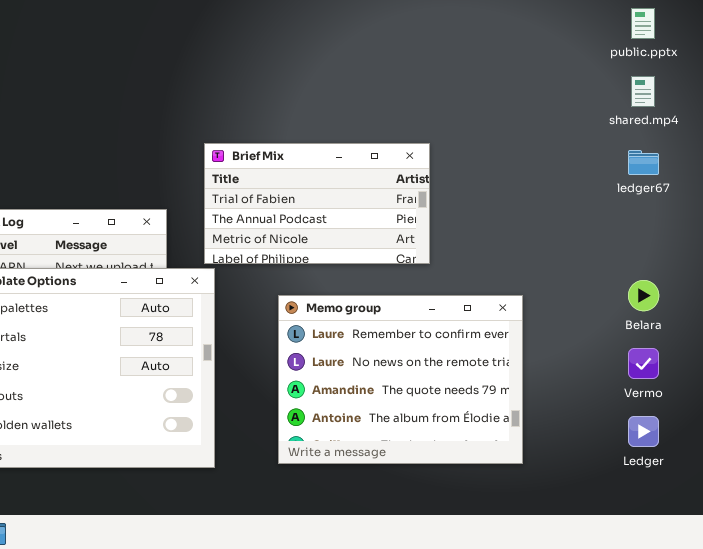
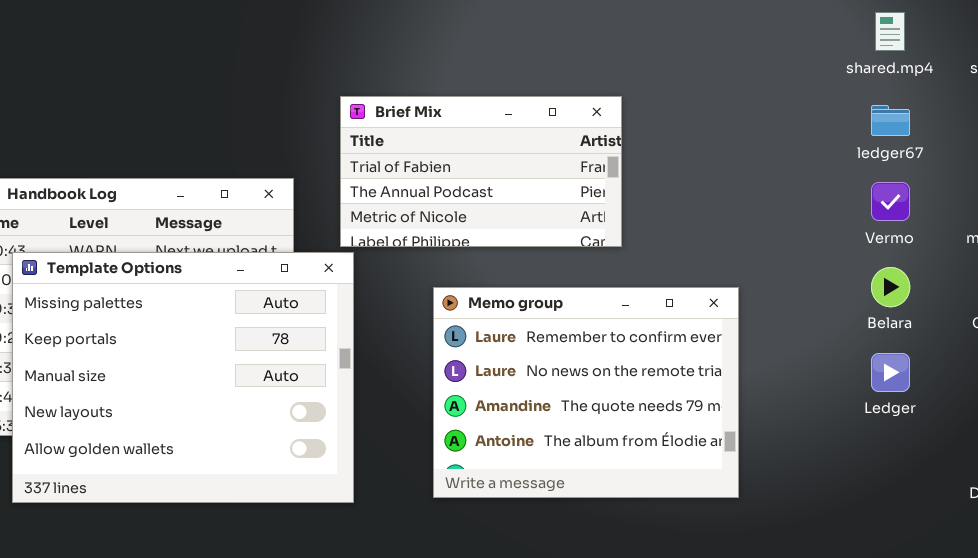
Vermo: [628,348,659,379] -> [871,182,910,221], moved
Ledger: [628,416,659,447] -> [871,353,910,392], moved

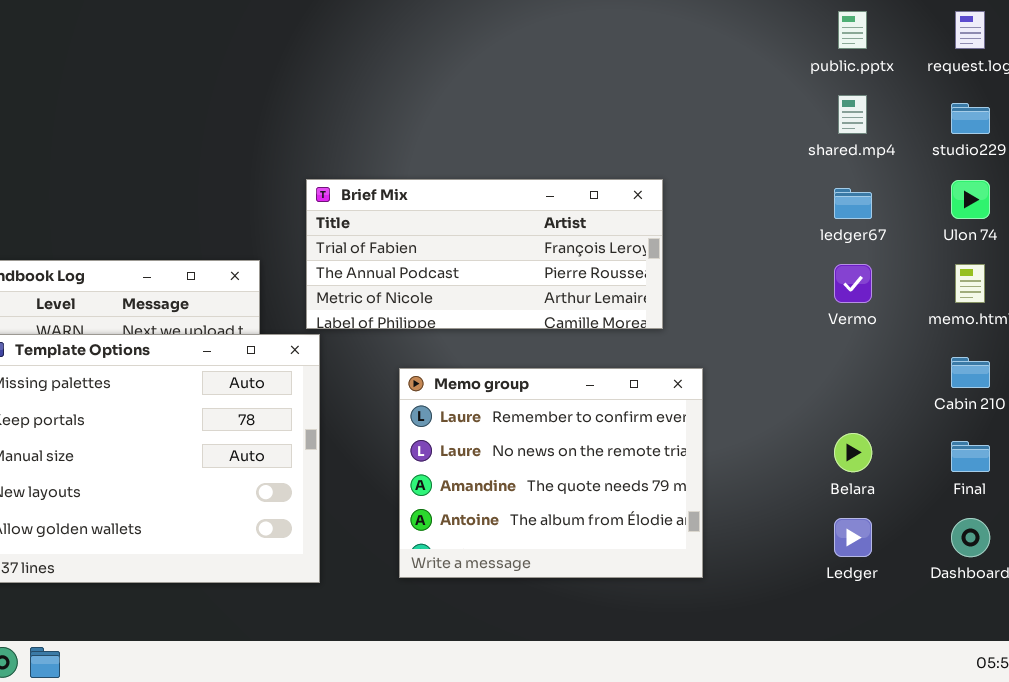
Brief Mix: [340,96,622,247] -> [306,179,663,329], resized
Belara: [871,267,910,307] -> [834,433,872,472], moved
Ledger: [871,353,910,392] -> [834,518,872,557], moved

